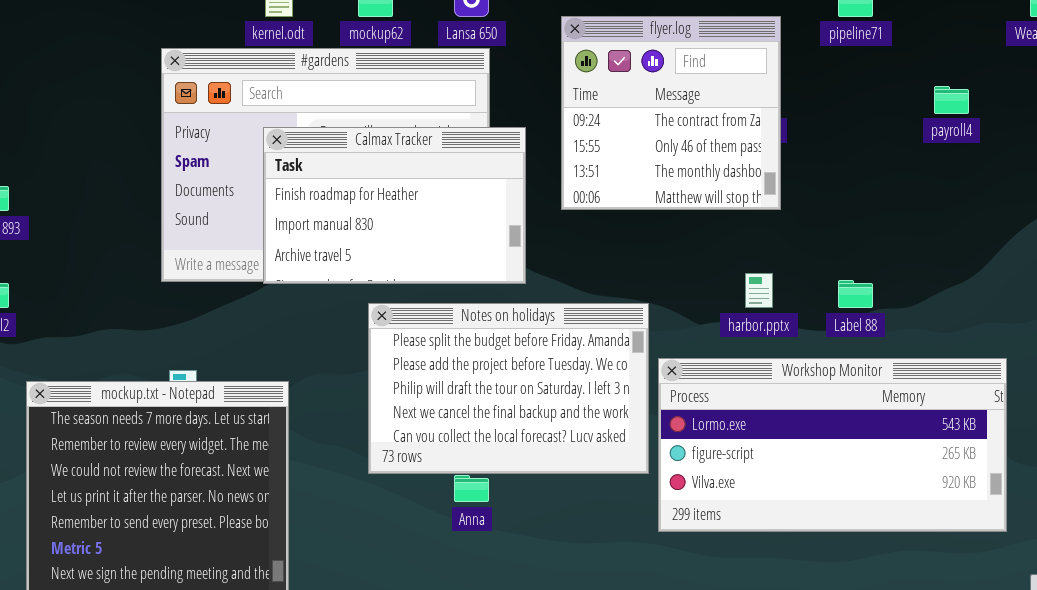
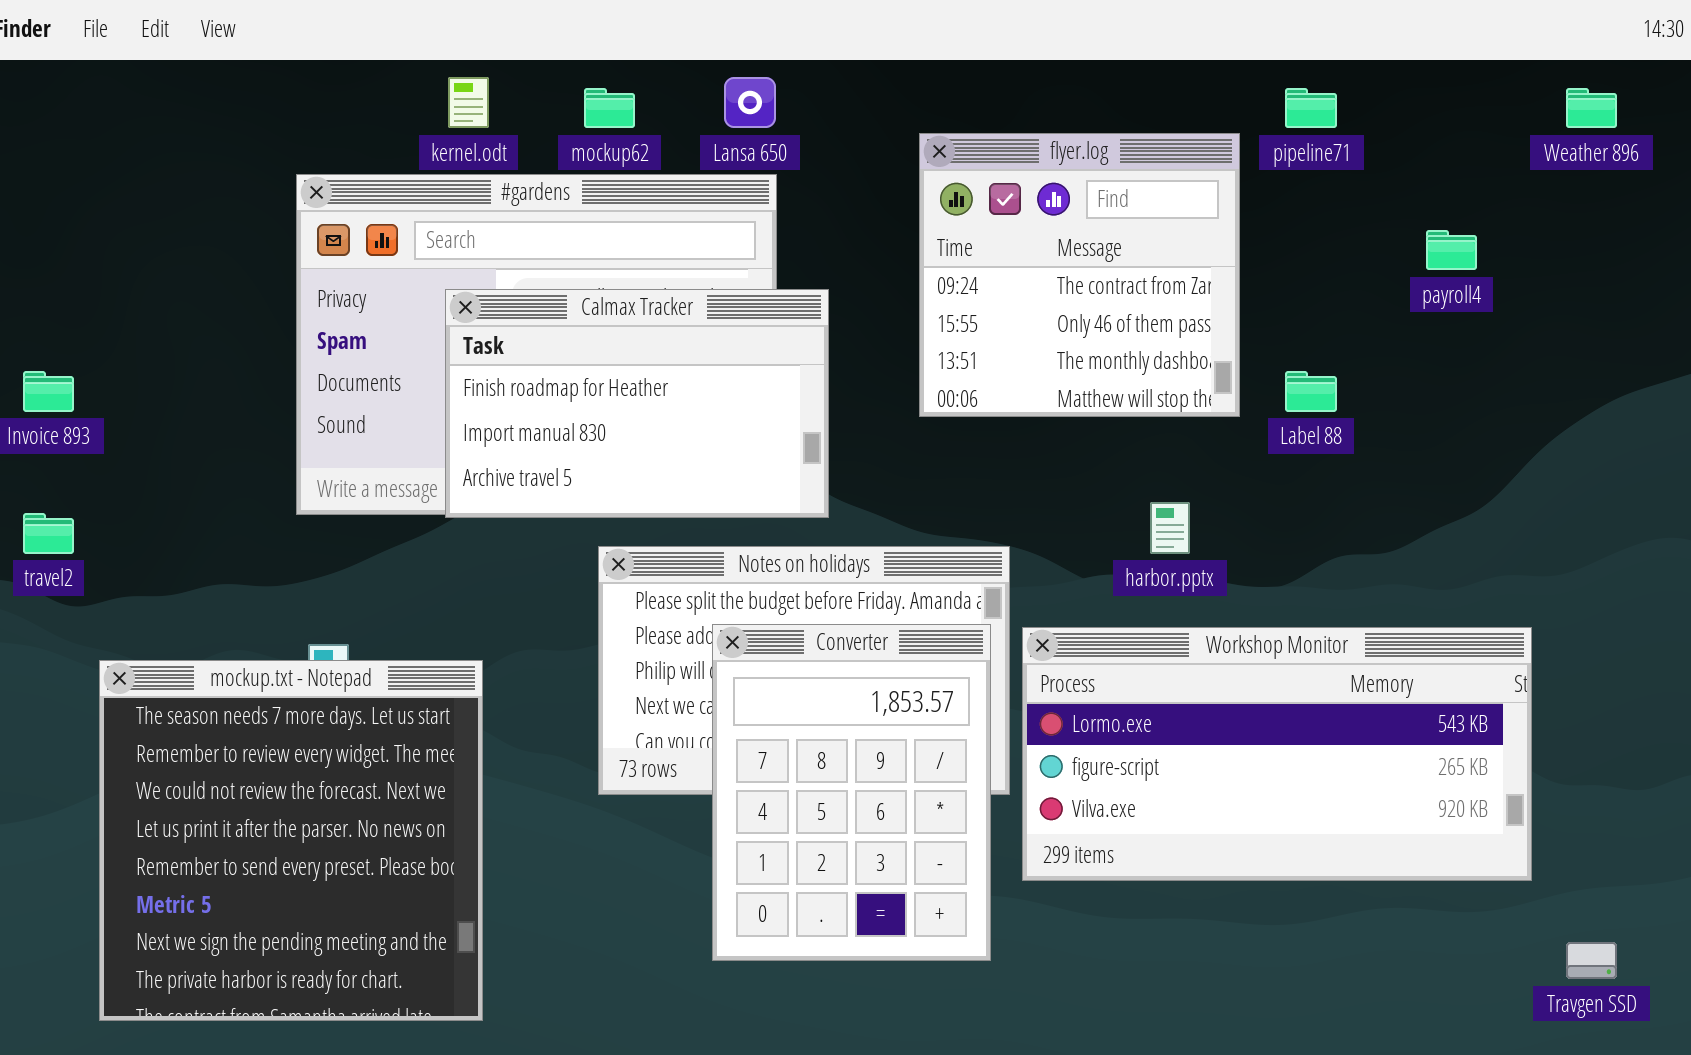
flyer.log: [561,16,781,210] -> [919,133,1240,417], moved
Label 88: [838,280,873,308] -> [1285,371,1337,412], moved
Converter: none -> [712,624,991,961], opened

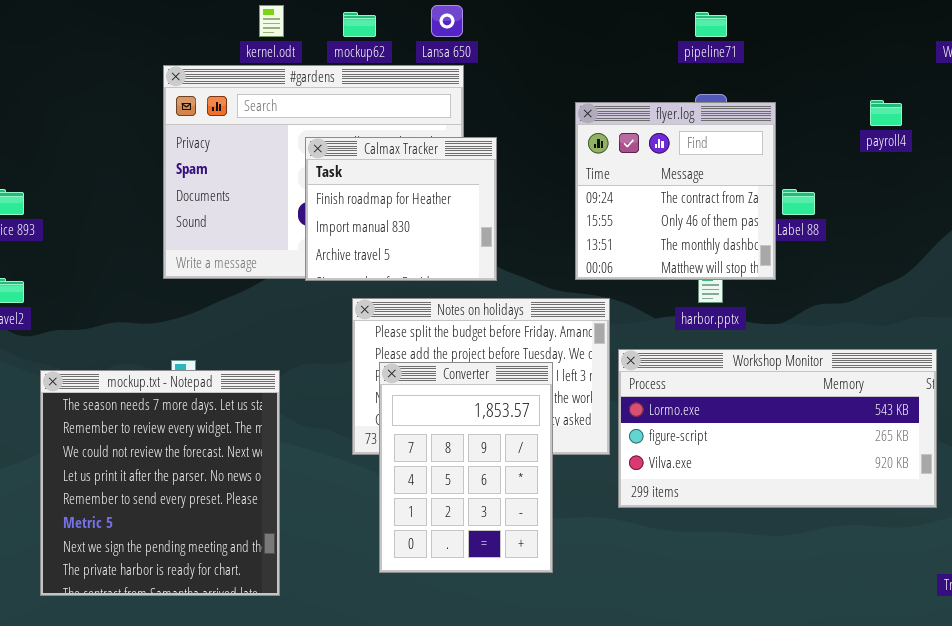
pipeline71: [1285,88,1337,128] -> [695,12,727,37], moved
flyer.log: [919,133,1240,417] -> [575,102,776,280], moved
Calmax Tracker: [445,289,829,518] -> [305,137,497,281], resized
Converter: [712,624,991,961] -> [379,362,553,573], moved

